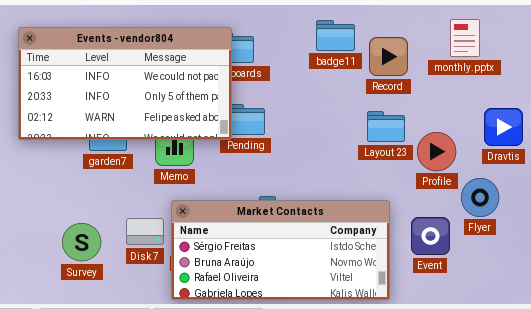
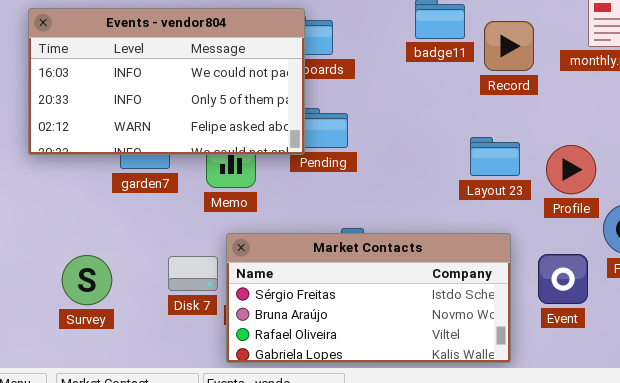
Layout 23: [367,111,405,142] -> [470,137,520,176], moved
Survey: [62,223,101,261] -> [62,255,112,305], moved

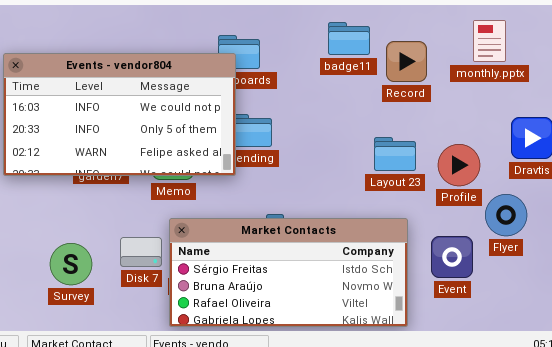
Events - vendor804: [28,8,305,155] -> [3,53,236,176], moved
Survey: [62,255,112,305] -> [50,243,92,285], moved

